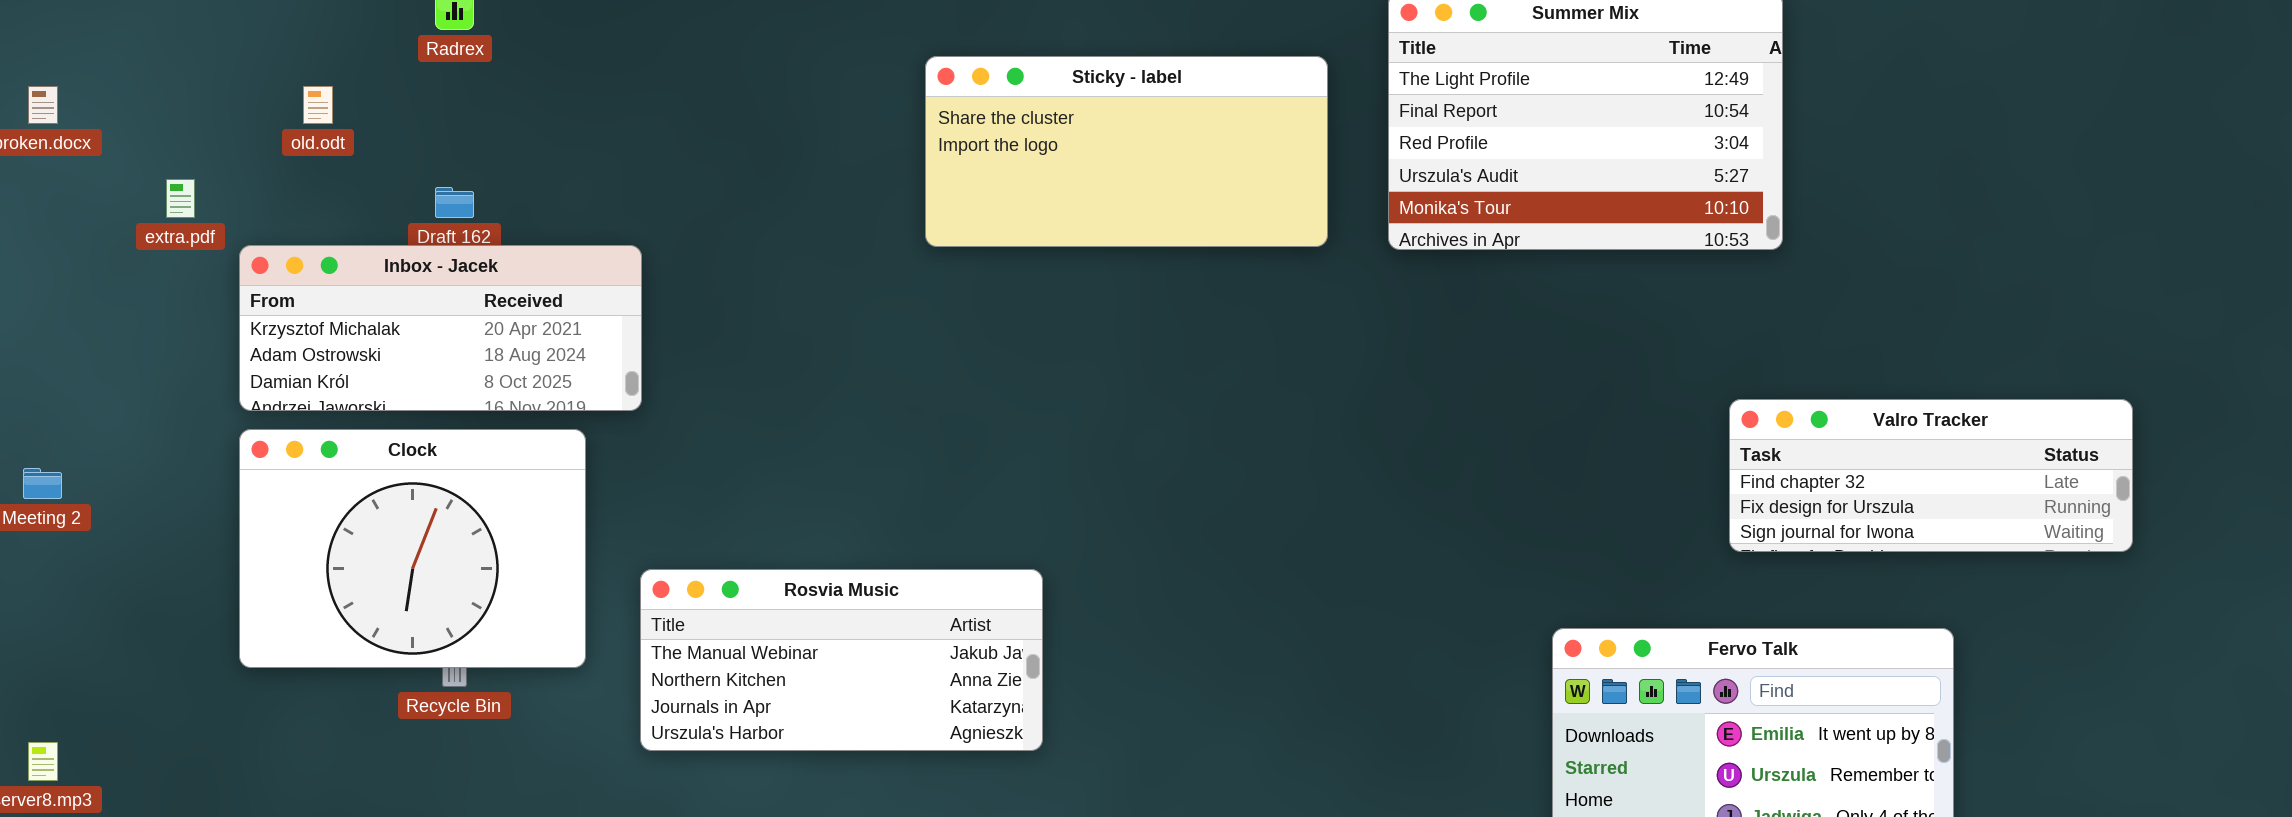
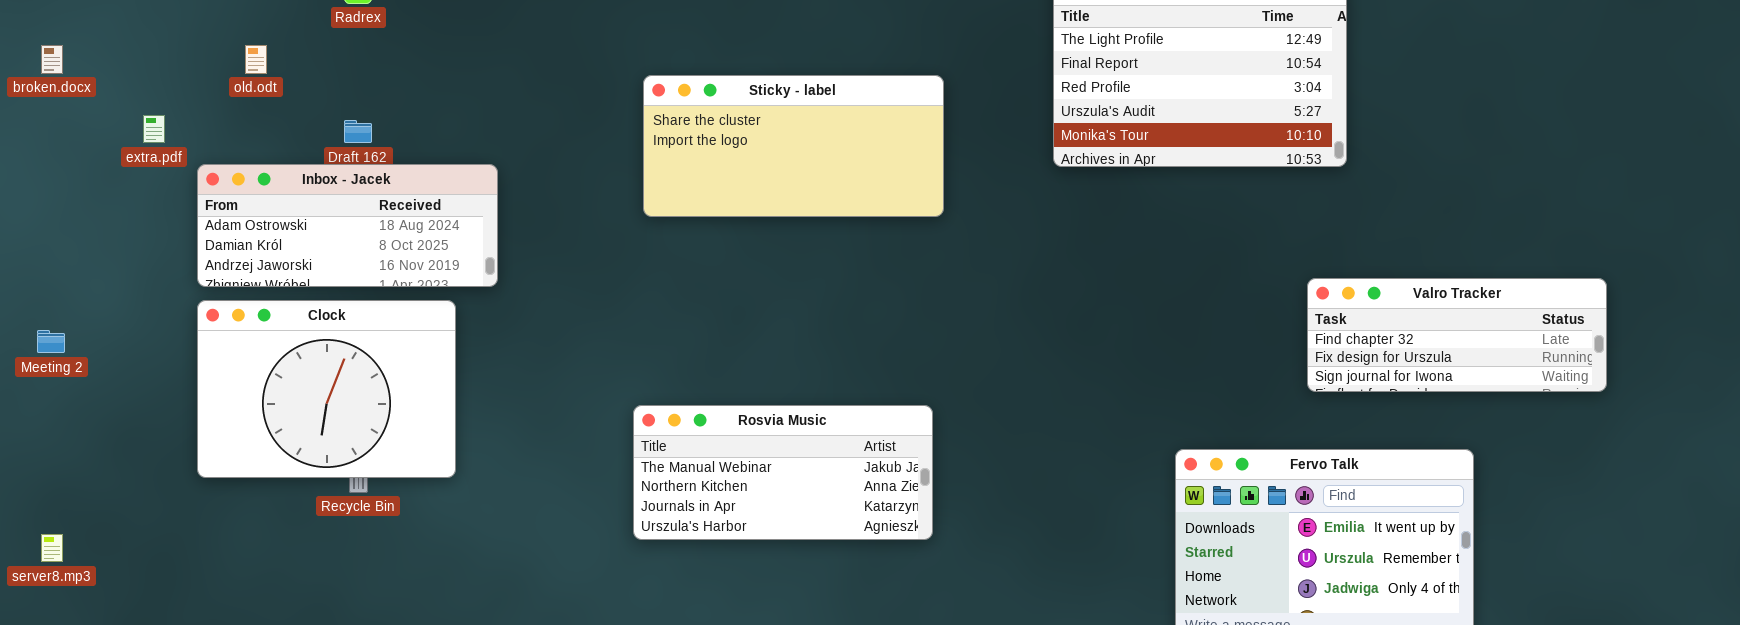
Sticky - label: [925,56,1328,247] -> [643,75,944,217], moved
Inbox - Jacek: [239,245,642,411] -> [197,164,498,287], scrolled down 1 row
Rosvia Music: [640,569,1043,751] -> [633,405,933,540], moved

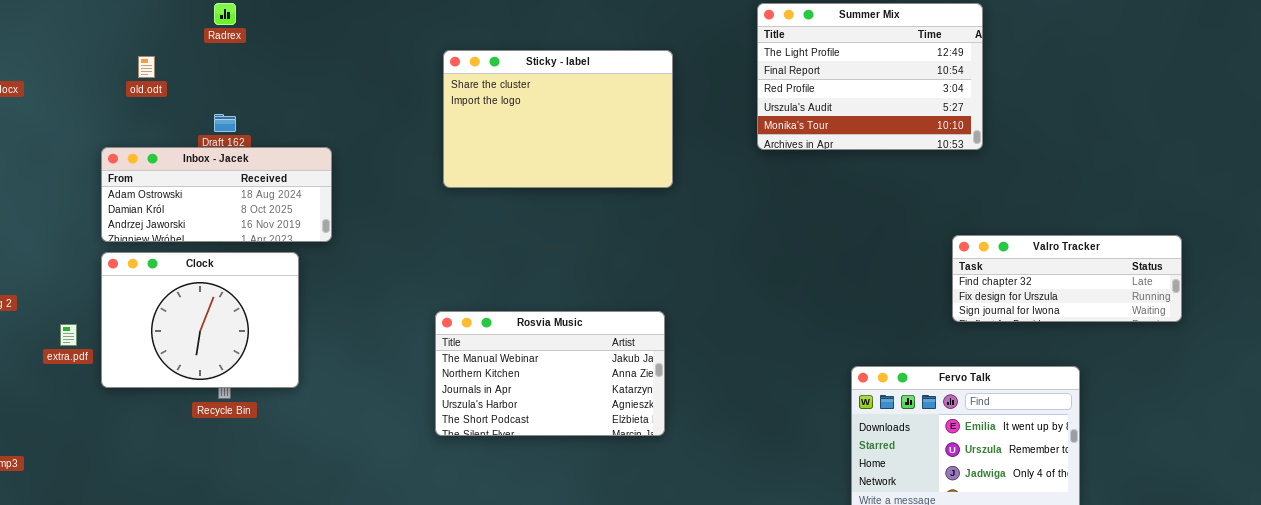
Sticky - label: [643,75,944,217] -> [443,50,673,188], resized
extra.pdf: [143,115,165,143] -> [60,324,77,346], moved
Rosvia Music: [633,405,933,540] -> [435,311,665,436], resized

